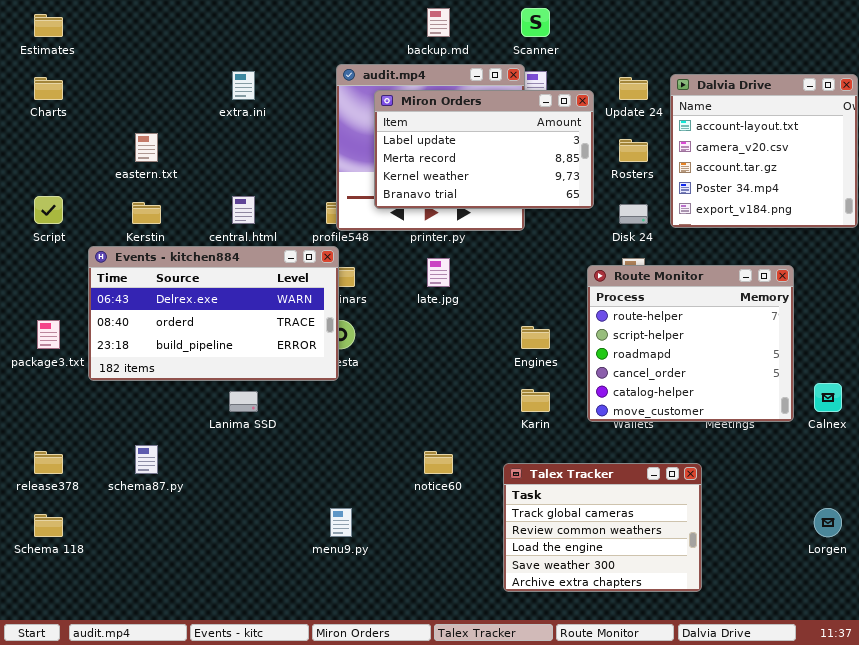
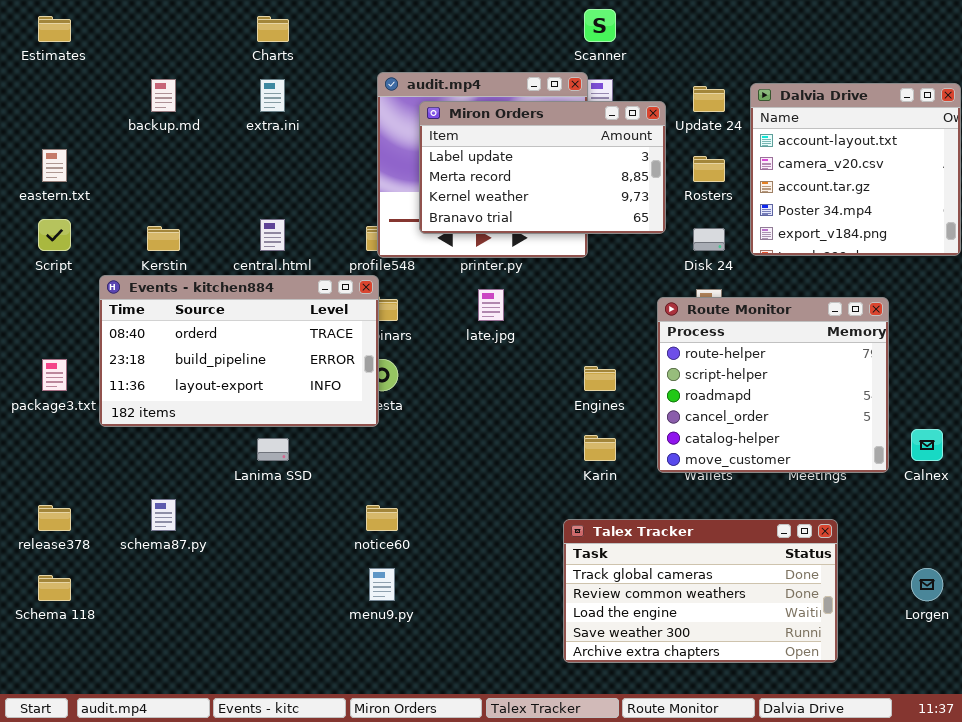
backup.md: [427,8,450,37] -> [151,79,176,112], moved
Charts: [34,77,63,100] -> [257,16,289,42], moved
eastern.txt: [135,133,158,162] -> [42,149,67,182], moved
Events - kitchen884: [88,246,339,381] -> [99,275,379,427], scrolled down 1 row
notice60: [424,451,453,474] -> [366,505,398,531], moved
Talex Tracker: [503,463,702,592] -> [563,519,838,663], resized

